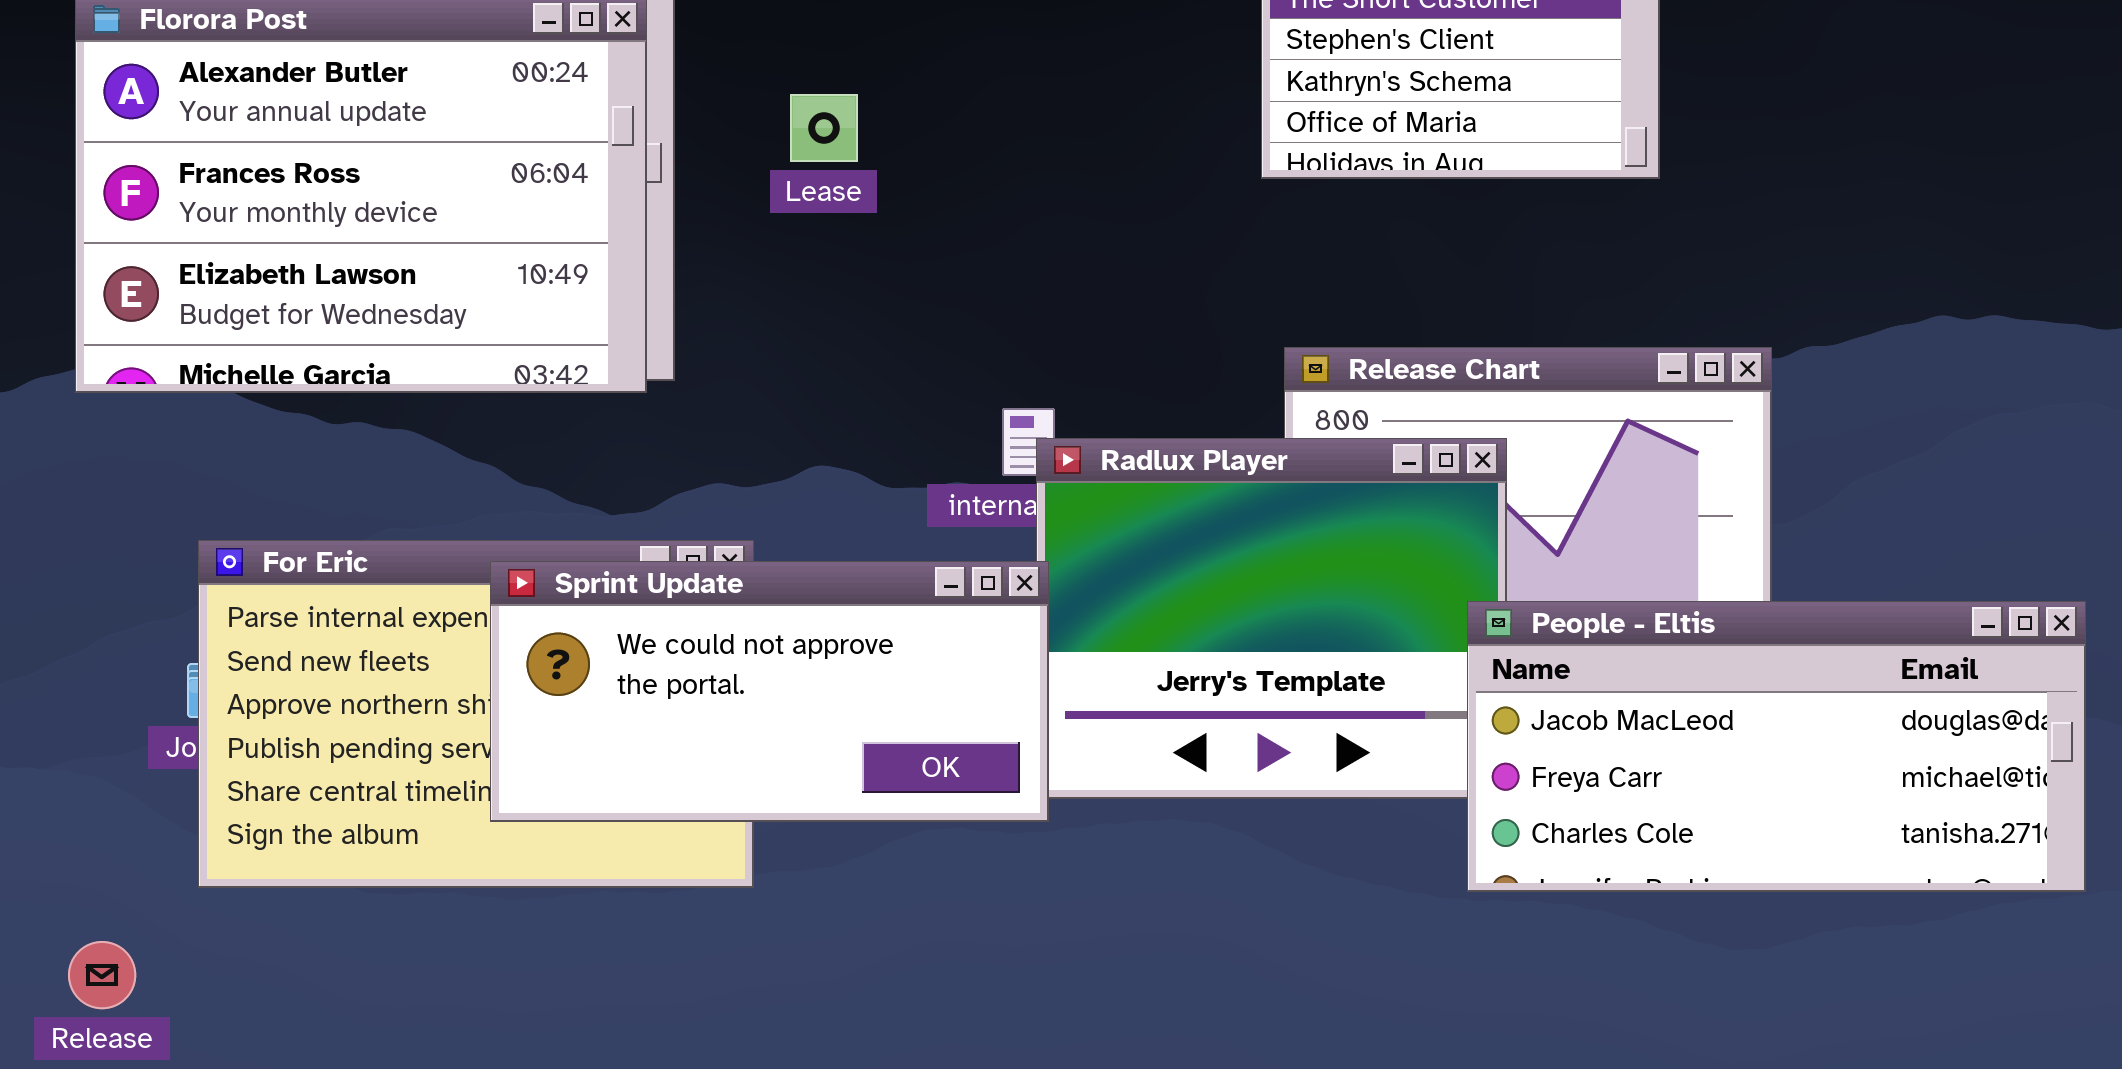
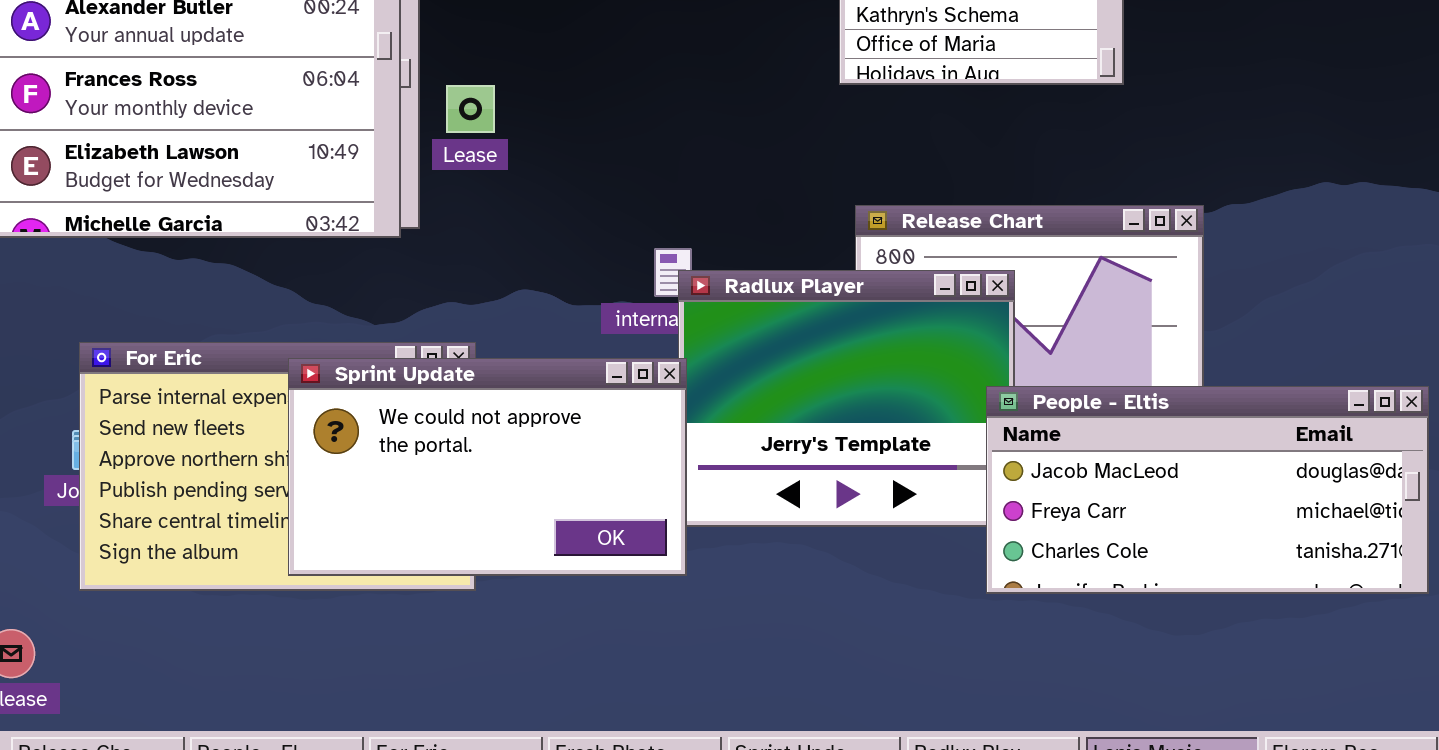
Lease: [790,94,858,162] -> [446,85,495,133], moved
Sprint Update: [490,561,1049,822] -> [288,358,687,576], resized

